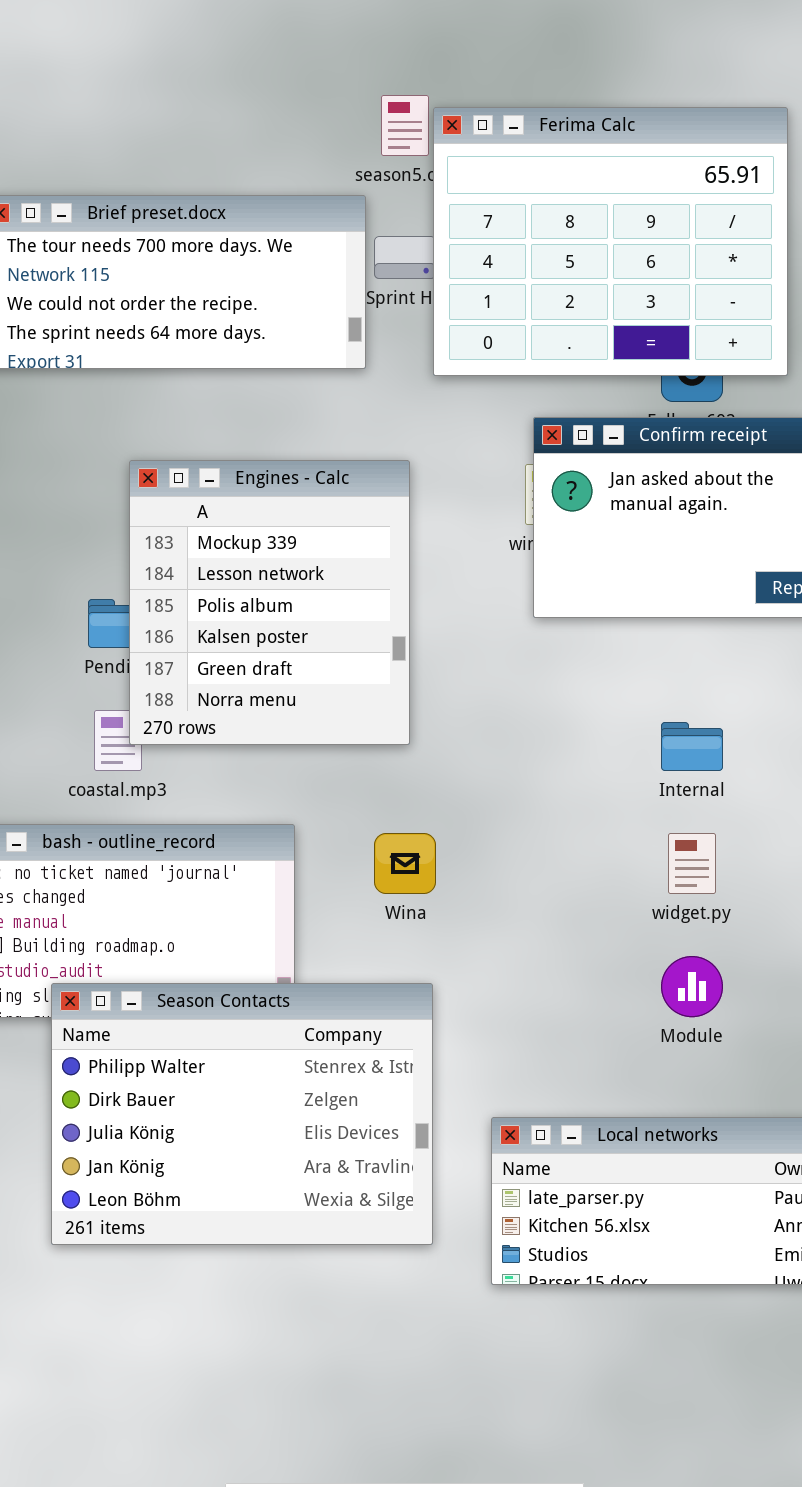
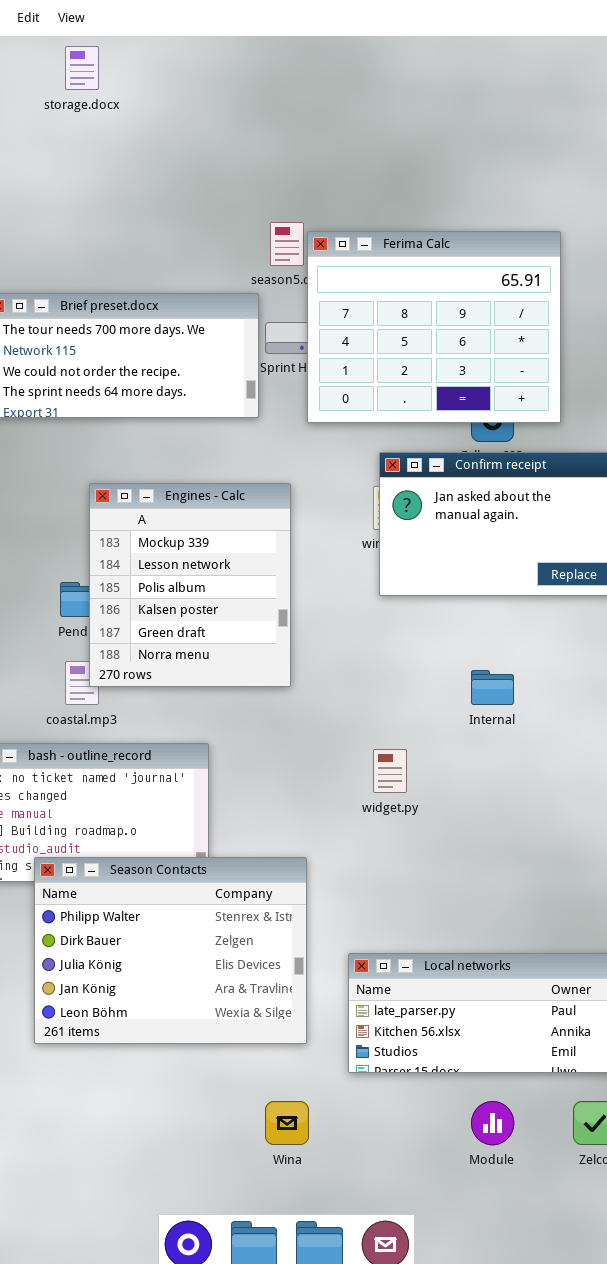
Wina: [374,833,436,894] -> [265,1101,309,1145], moved
widget.py: [668,833,716,894] -> [373,749,407,793], moved
Module: [661,956,723,1017] -> [471,1101,514,1145], moved

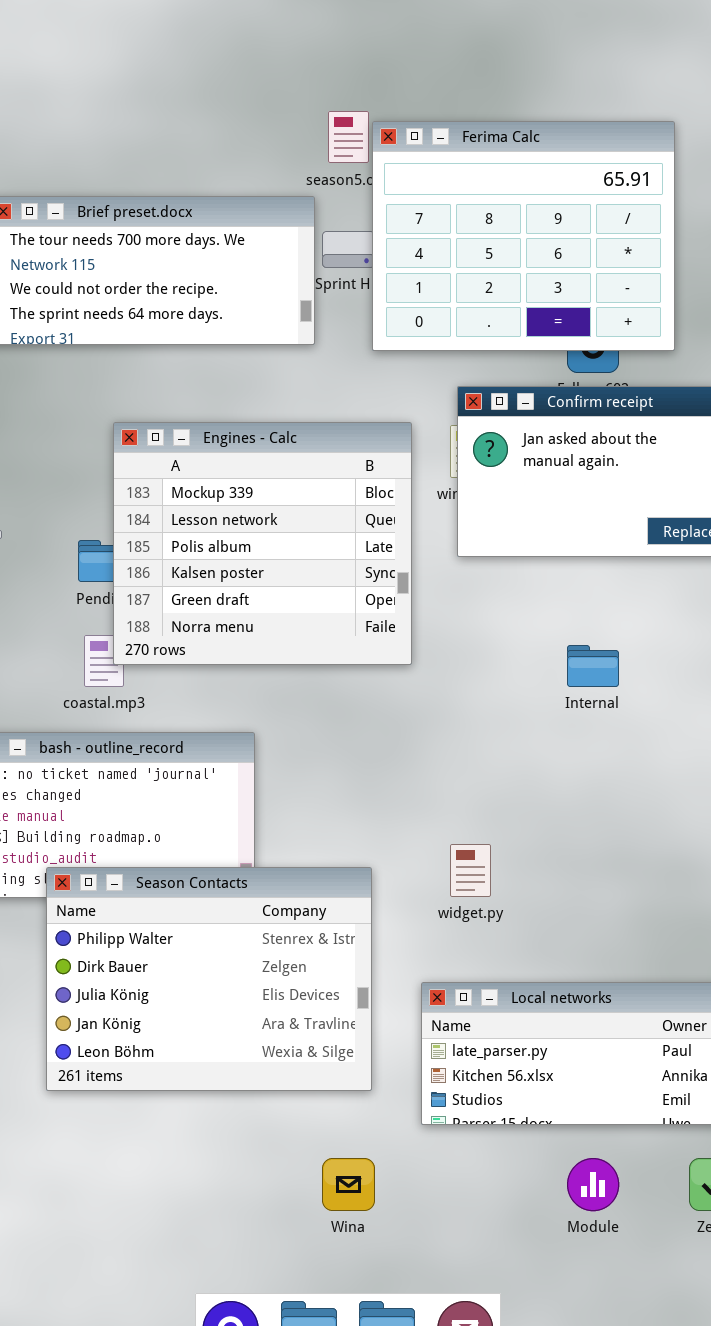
Engines - Calc: [89,483,291,687] -> [113,422,412,665], resized
widget.py: [373,749,407,793] -> [450,844,491,897], moved

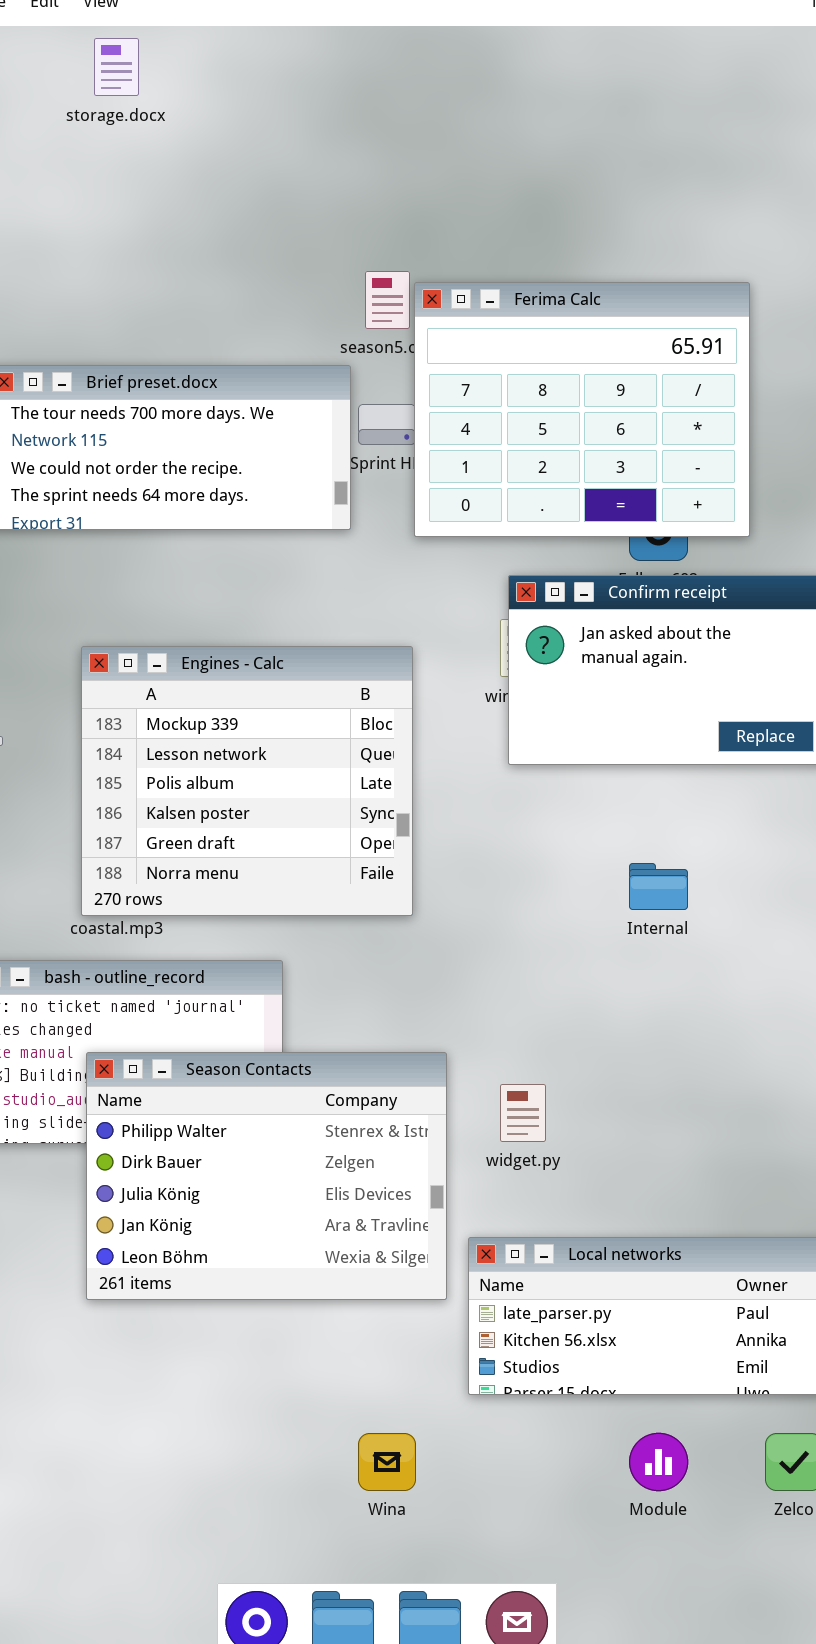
Engines - Calc: [113,422,412,665] -> [81,646,413,916], moved
Season Contacts: [46,867,372,1091] -> [86,1052,447,1300], moved

